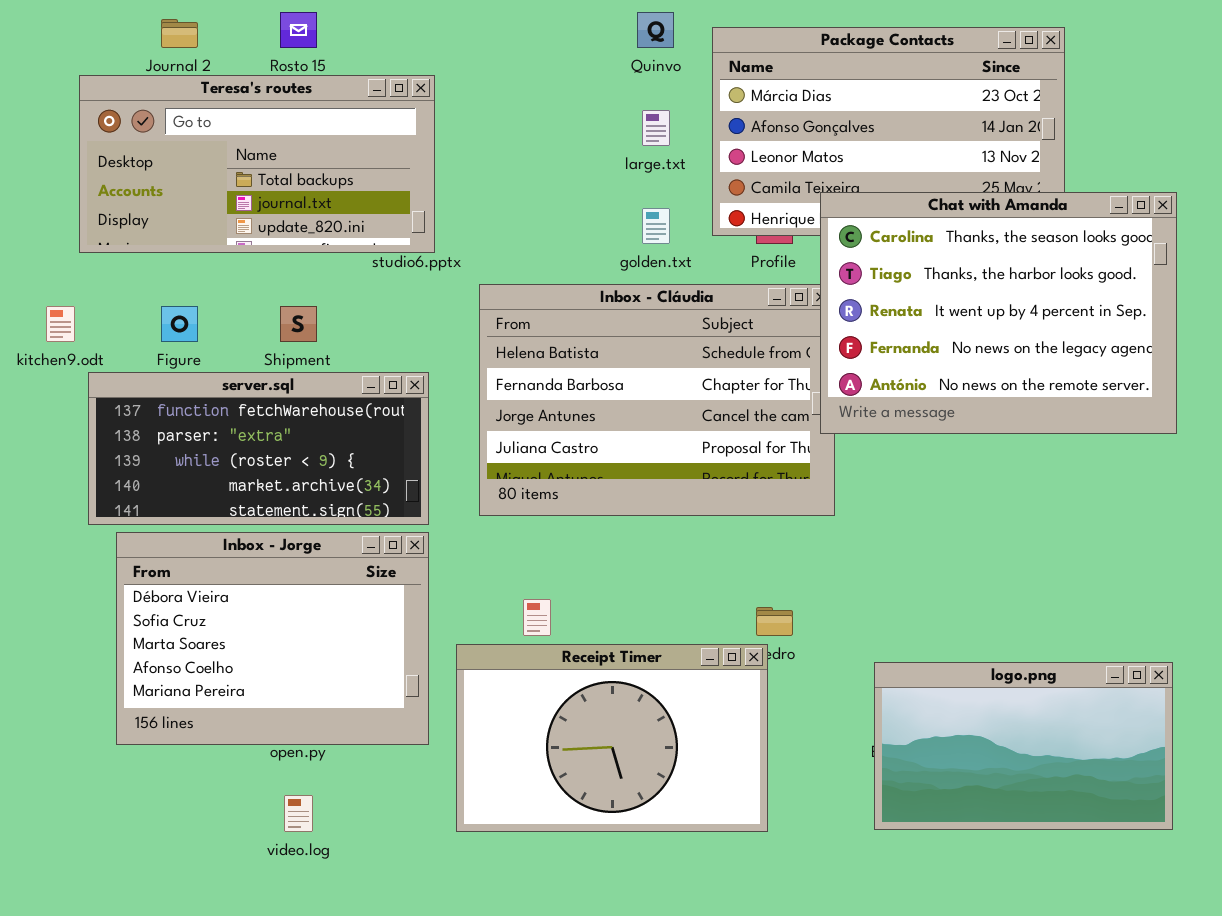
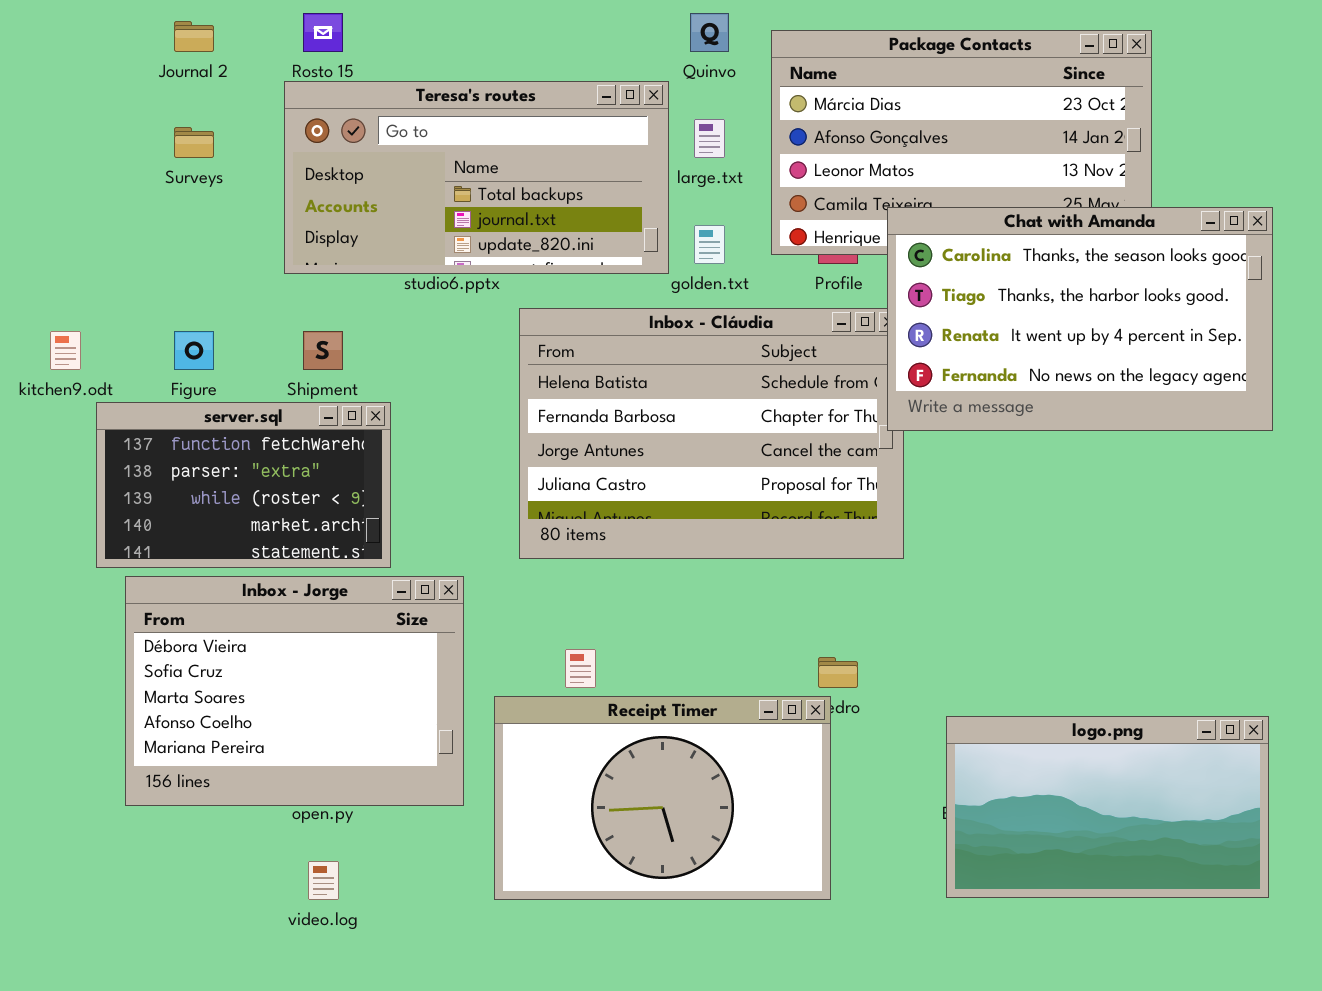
Teresa's routes: [79,75,435,253] -> [284,81,669,274], moved
Chat with Amanda: [820,192,1177,434] -> [887,207,1273,431], resized
server.sql: [88,372,429,525] -> [96,402,391,568], resized

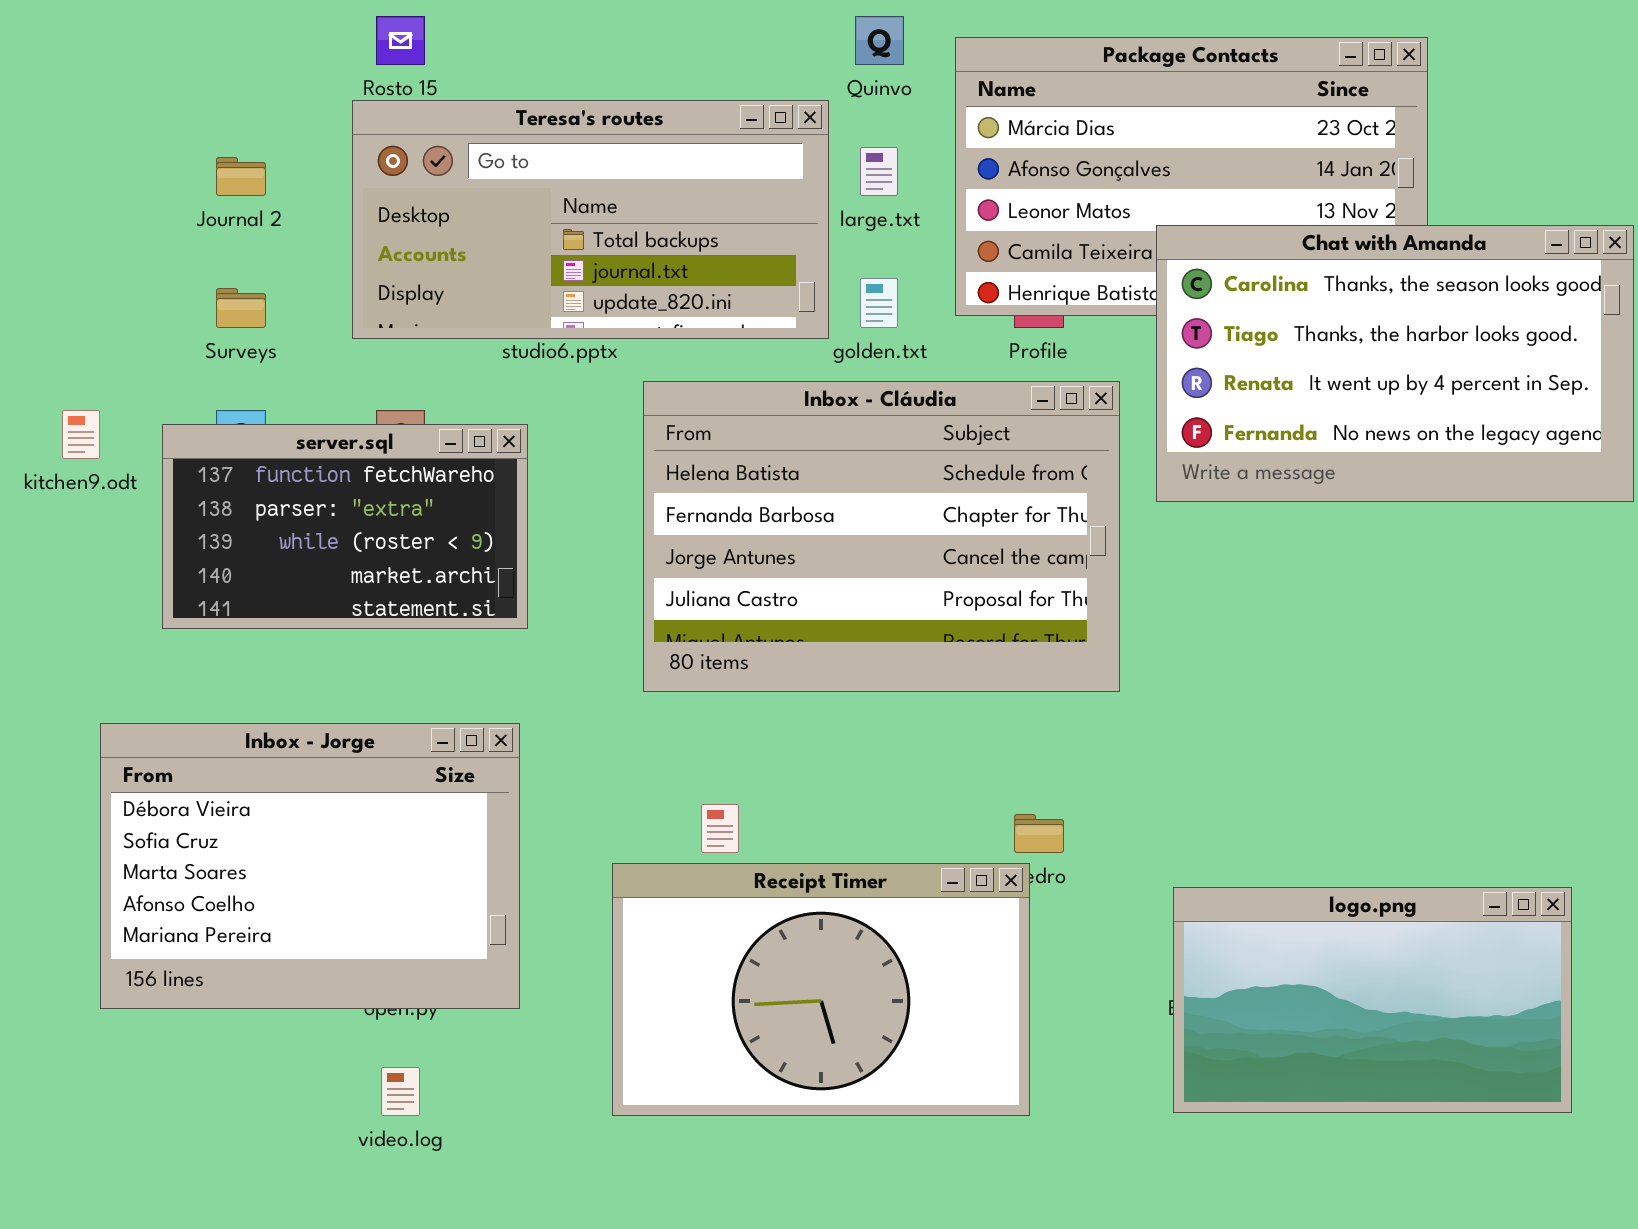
Journal 2: [174,21,214,52] -> [216,157,266,196], moved
Surveys: [174,127,214,158] -> [216,288,266,328], moved
Chat with Amanda: [887,207,1273,431] -> [1156,225,1634,502], moved
server.sql: [96,402,391,568] -> [162,424,528,629], moved
Inbox - Jorge: [125,576,464,806] -> [100,723,520,1009], moved

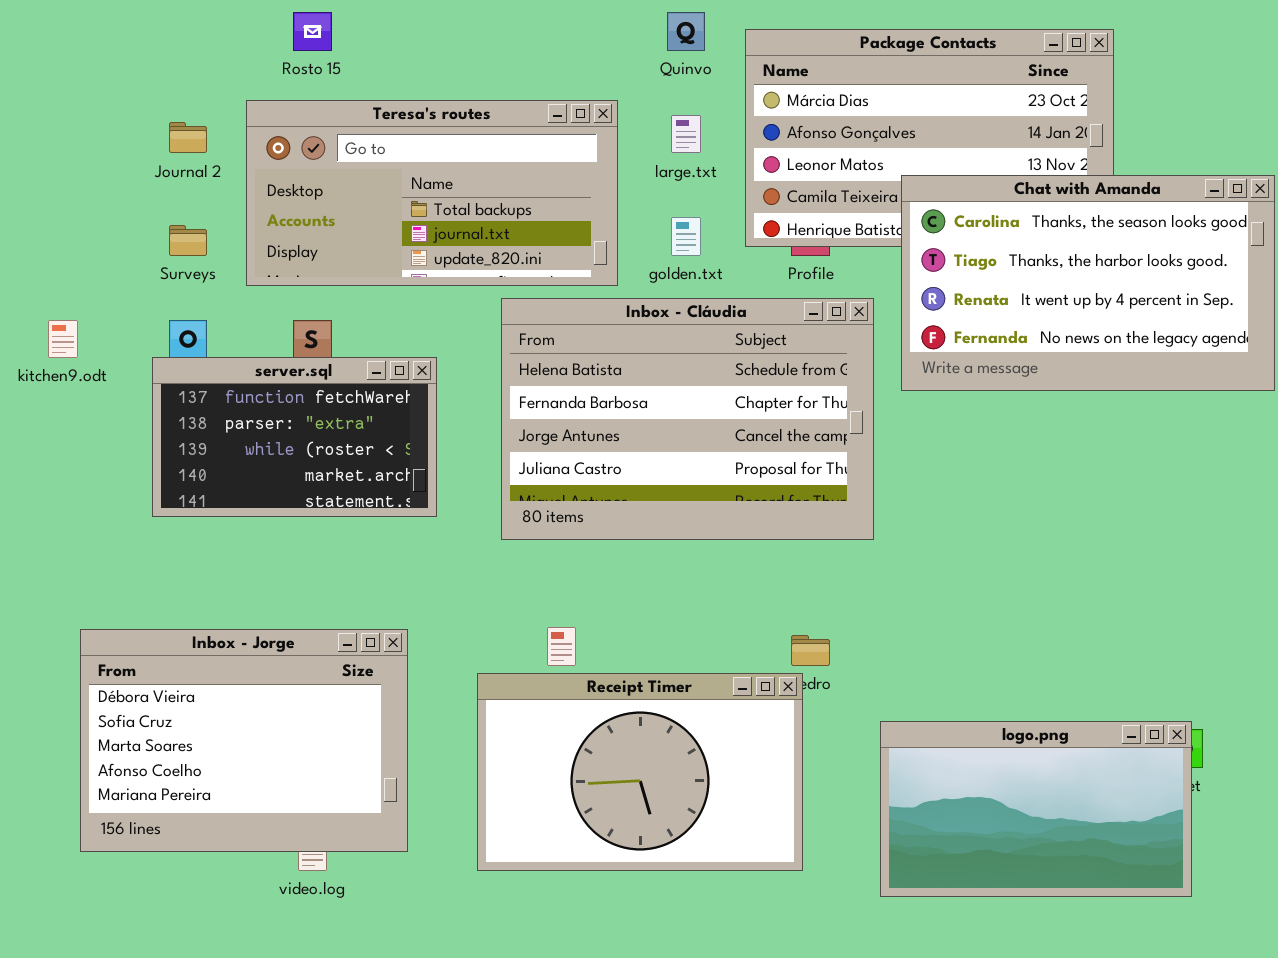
Teresa's routes: [352,100,829,339] -> [246,100,618,286], moved
server.sql: [162,424,528,629] -> [152,357,437,517], moved
Inbox - Jorge: [100,723,520,1009] -> [80,629,408,852], moved
logo.png: [1173,887,1572,1113] -> [880,721,1192,897], moved

